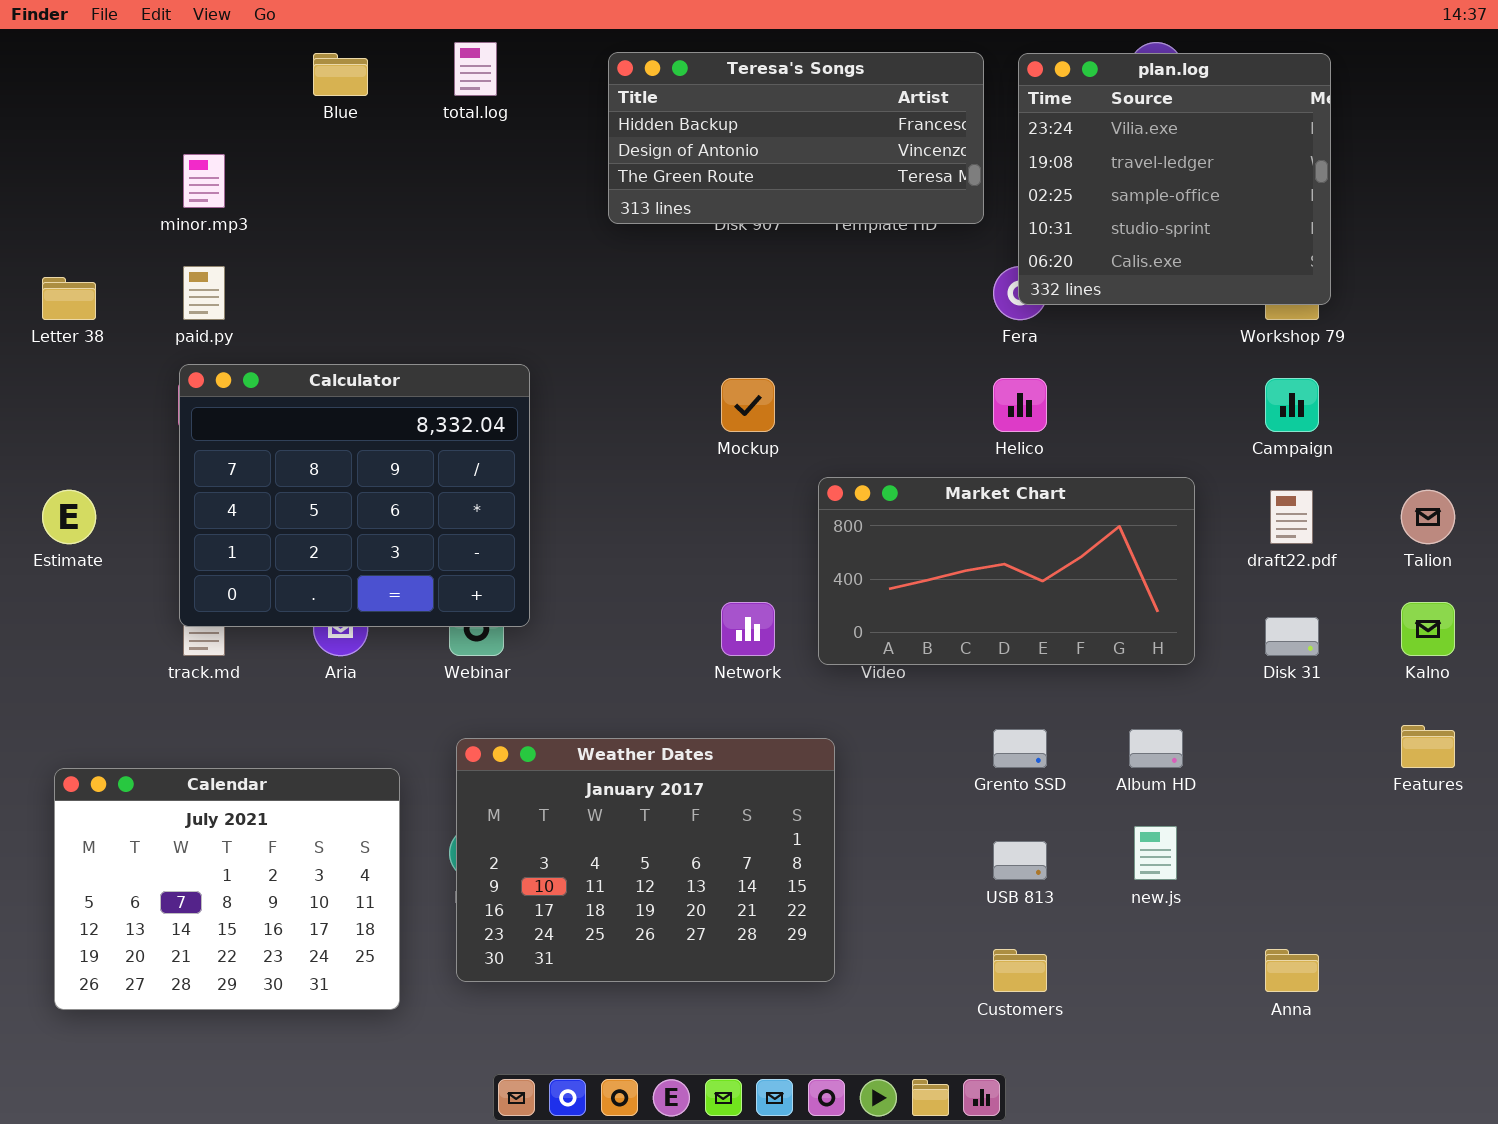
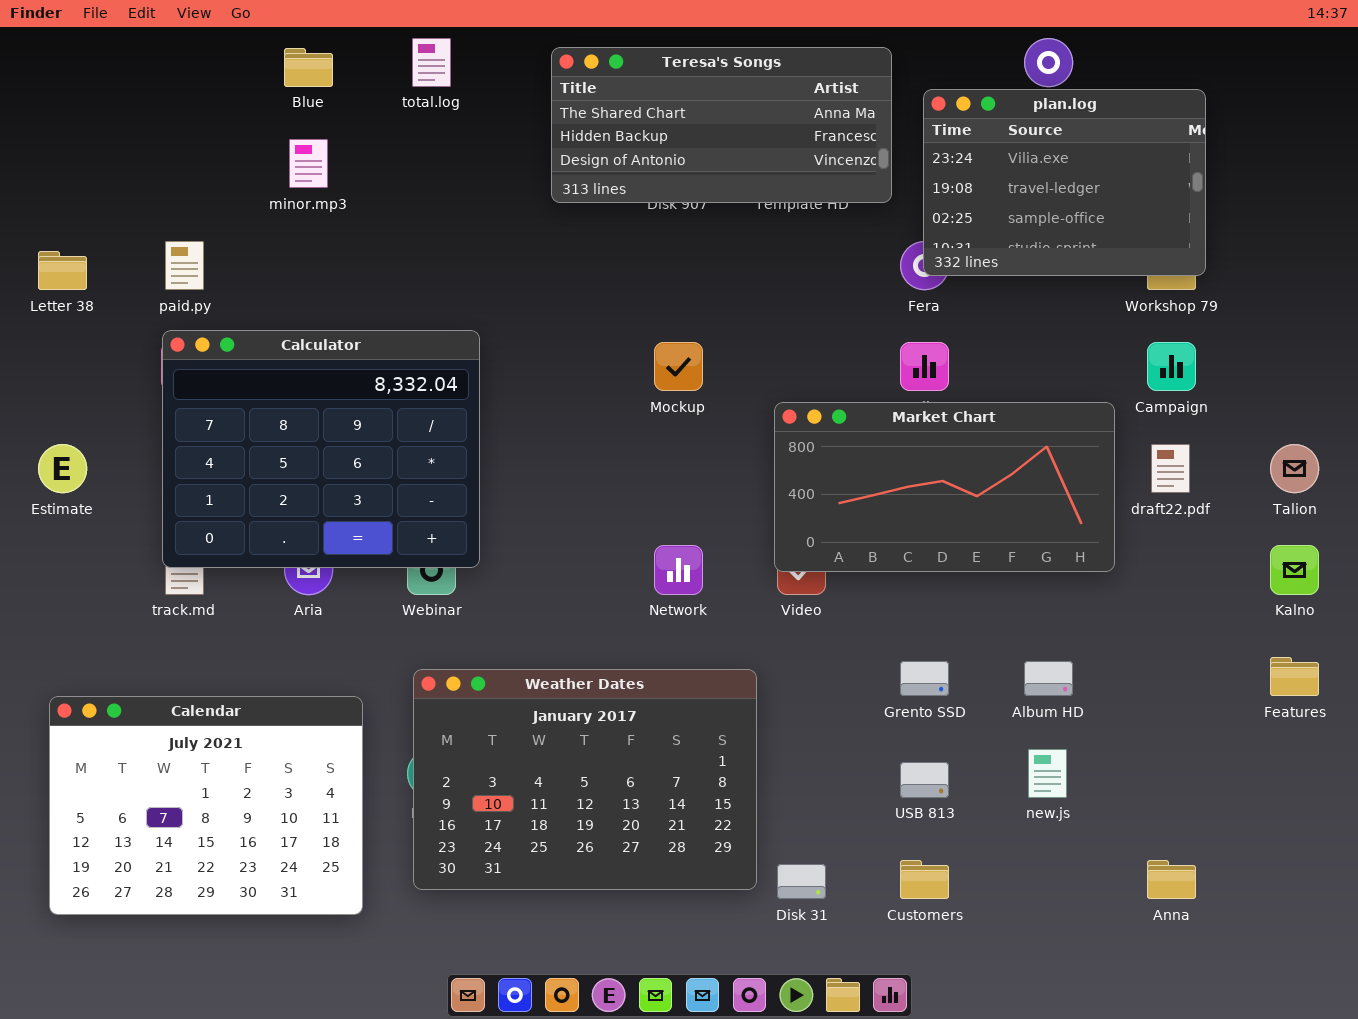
Teresa's Songs: [608,52,984,224] -> [551,47,892,203], scrolled up 1 row
plan.log: [1018,53,1331,305] -> [923,89,1206,276], resized
minor.mp3: [183,154,225,208] -> [289,139,328,188], moved
Market Chart: [818,477,1195,665] -> [774,402,1115,572], moved
Disk 31: [1265,617,1319,656] -> [777,864,826,899], moved

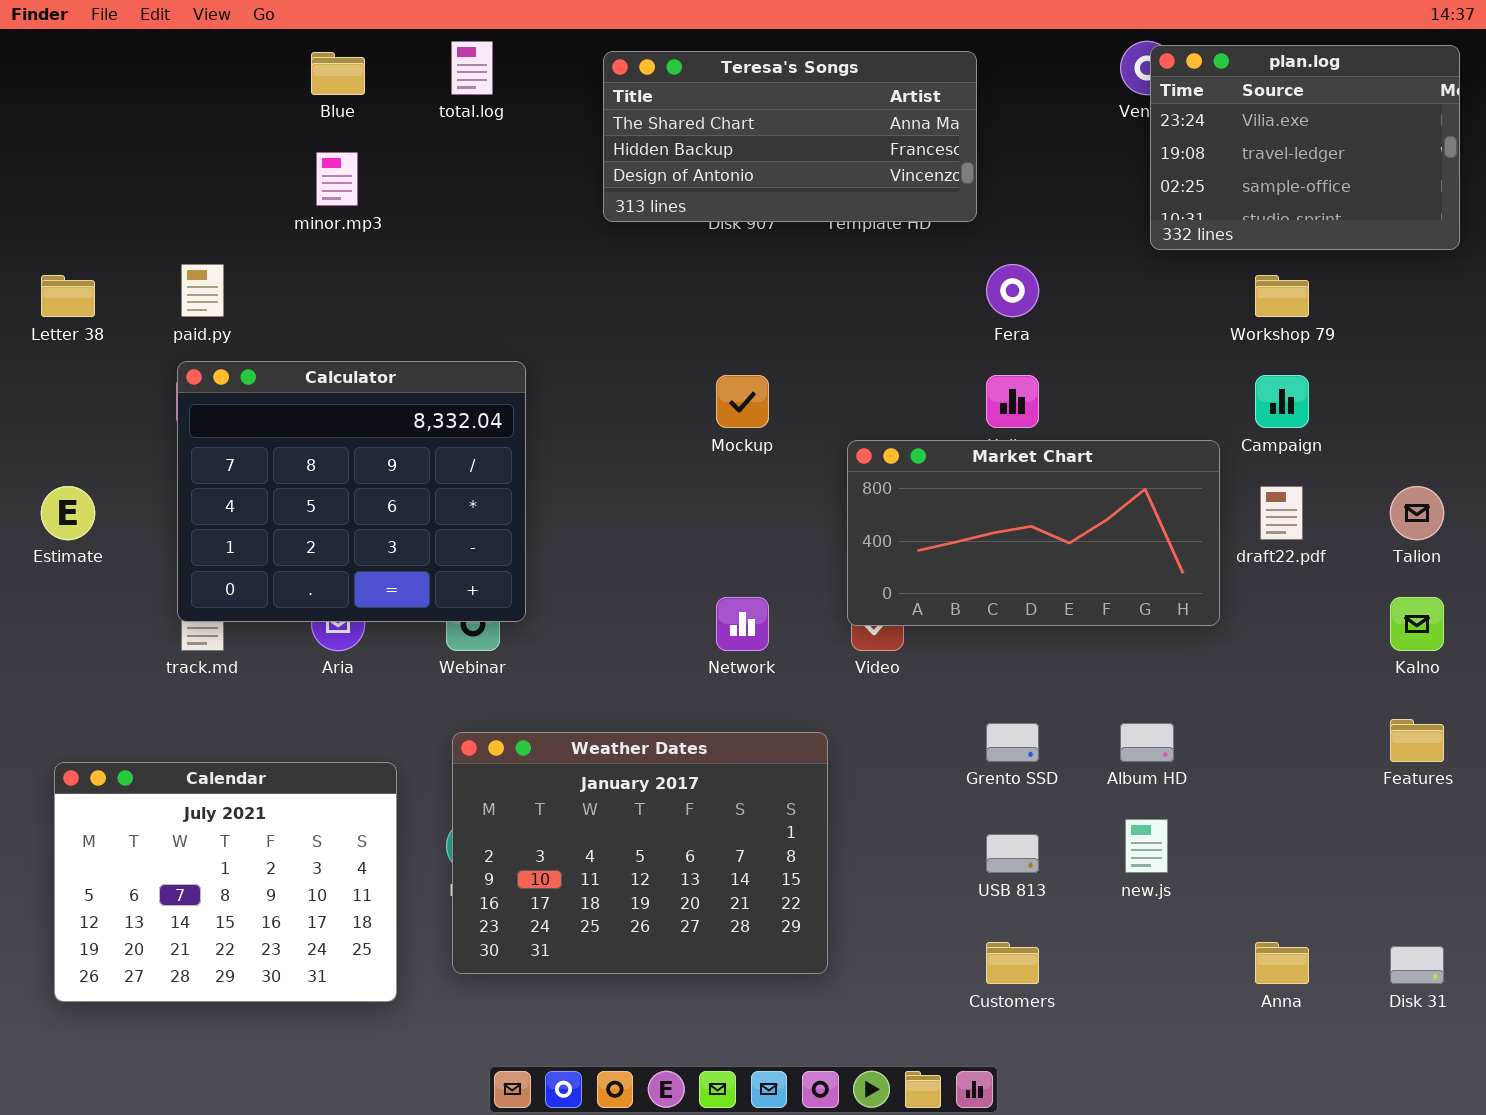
plan.log: [923,89,1206,276] -> [1150,45,1460,250], moved
Disk 31: [777,864,826,899] -> [1390,946,1444,984], moved

